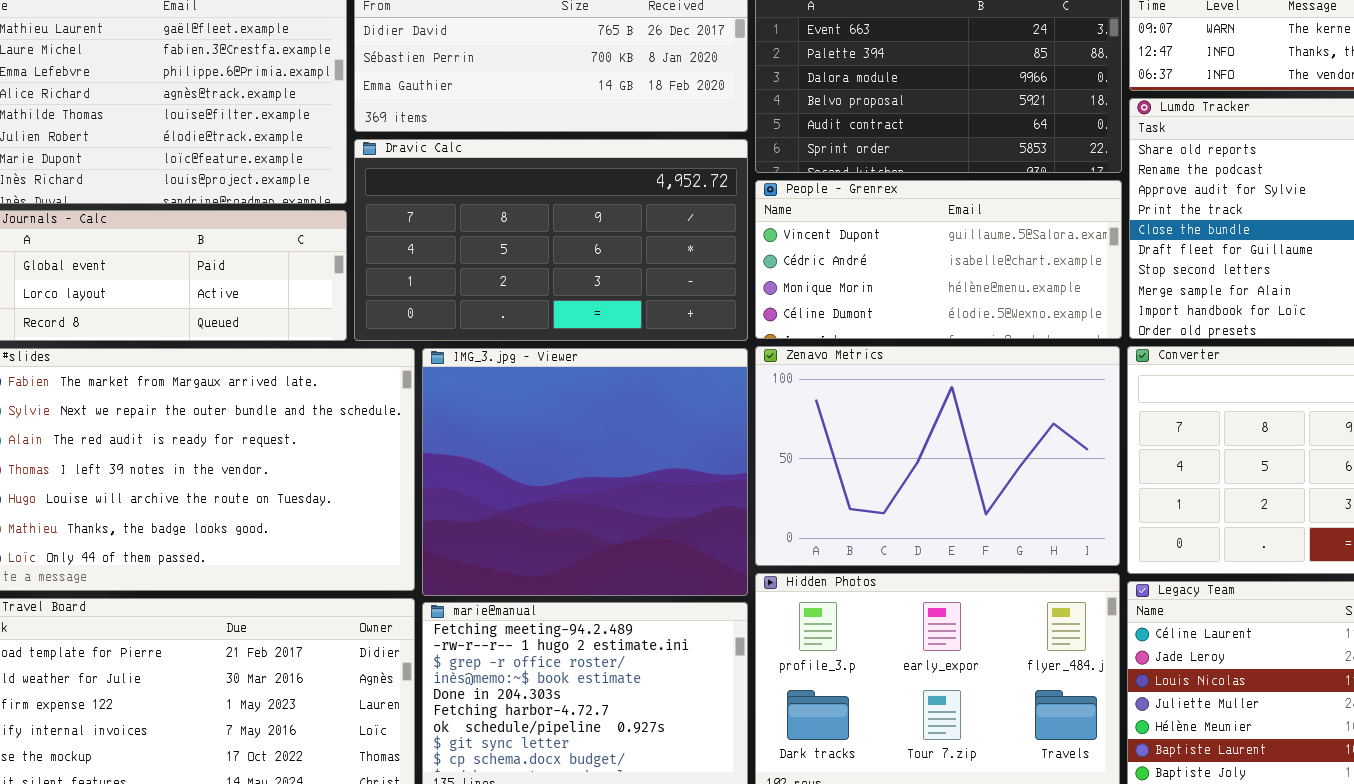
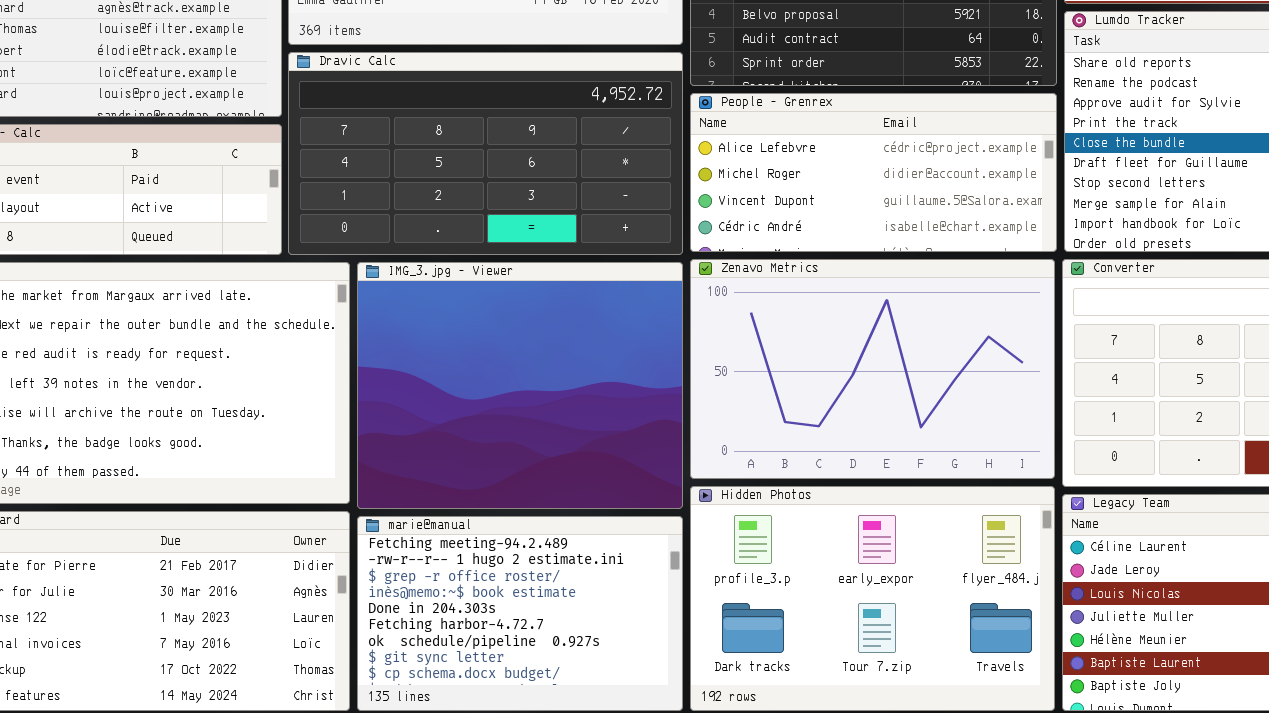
People - Grenrex: [755,180,1122,339] -> [690,93,1057,252], scrolled up 2 rows

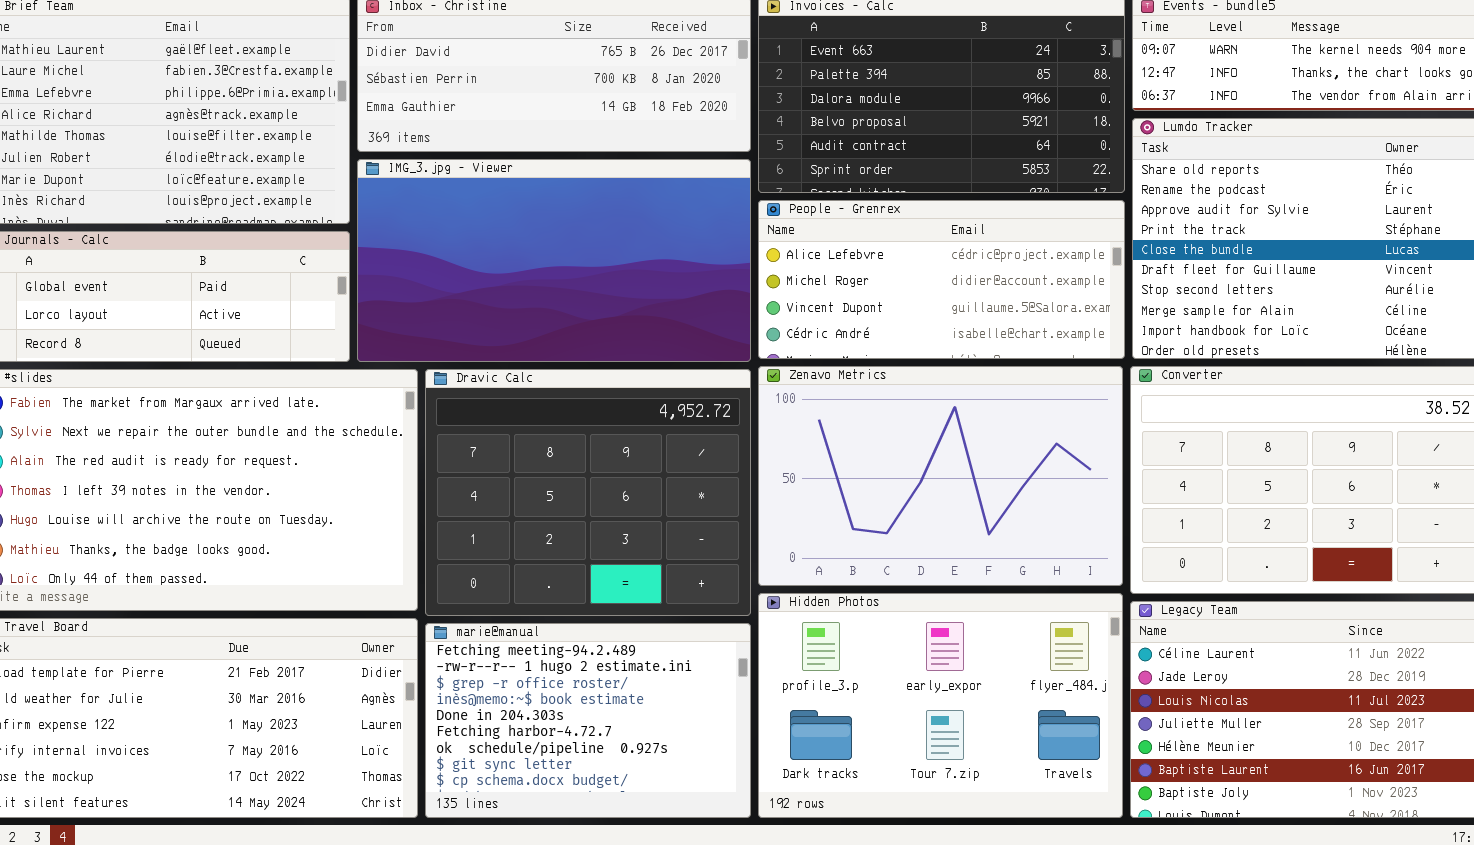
Dravic Calc: [288,52,683,255] -> [425,369,751,616], moved, resized
IMG_3.jpg - Viewer: [357,262,683,509] -> [357,159,751,362], moved, resized

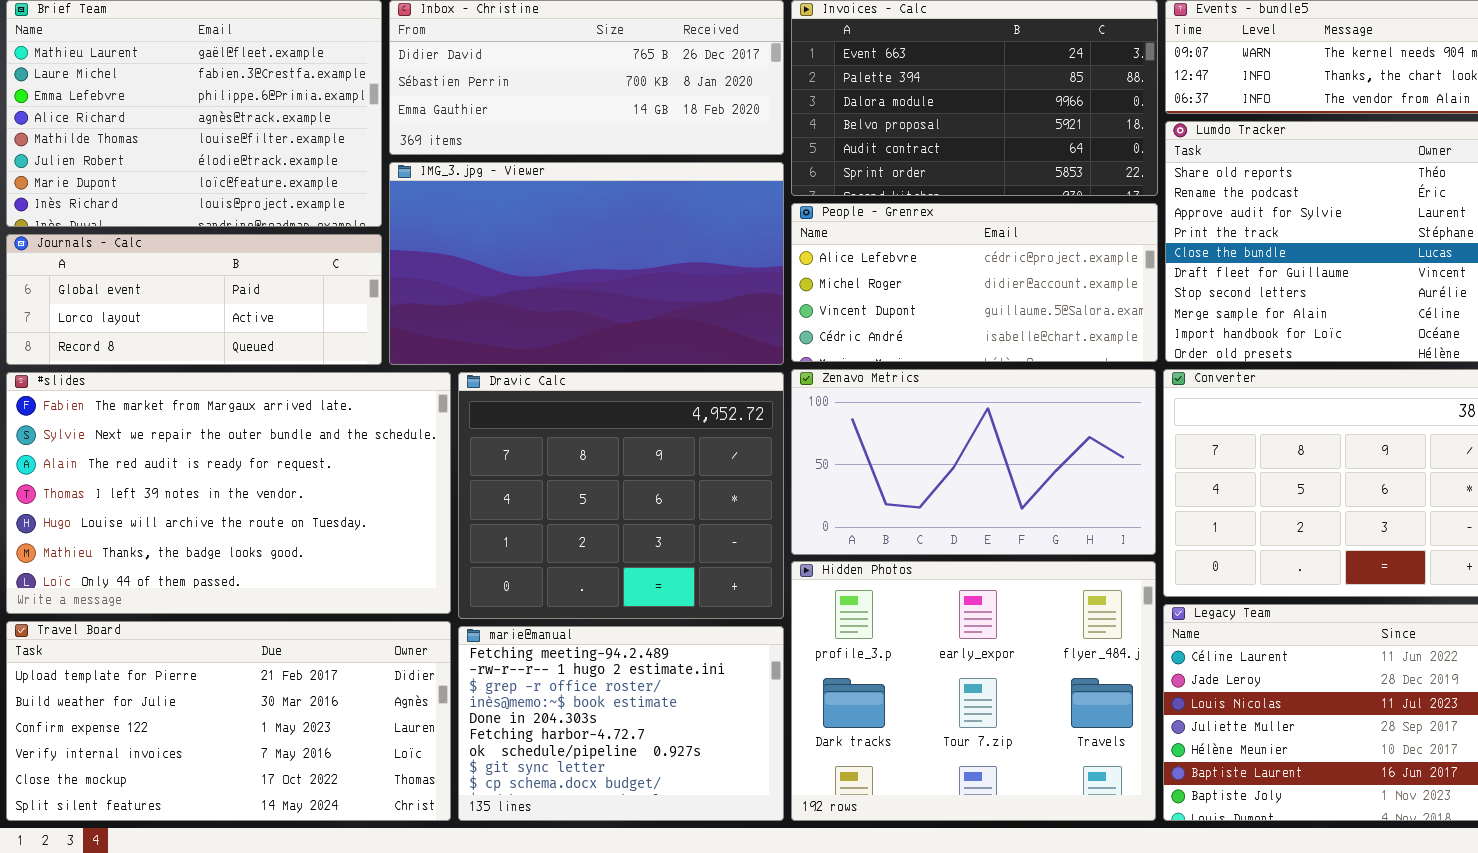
Zenavo Metrics: [758,366,1123,586] -> [791,369,1156,555], resized
Hidden Photos: [758,593,1123,818] -> [791,561,1156,821], resized

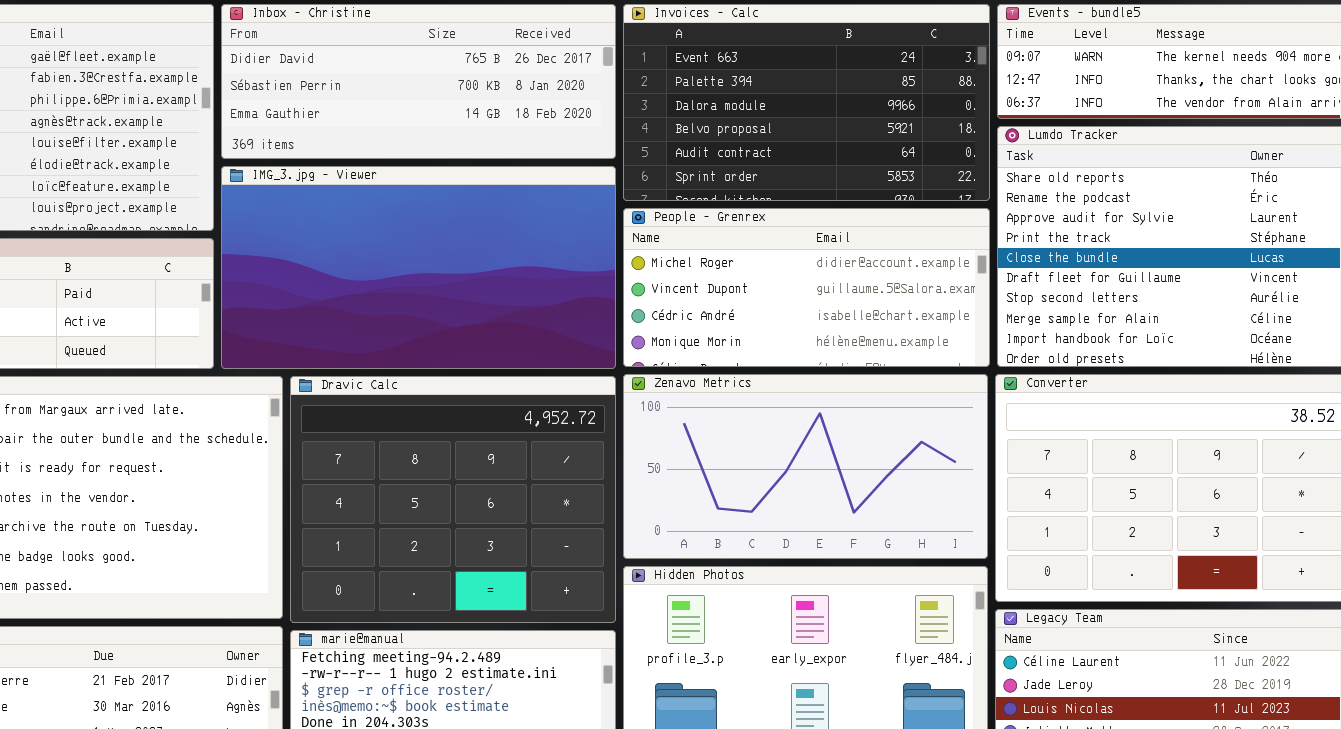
People - Grenrex: [791,203,1158,362] -> [623,208,990,367], scrolled down 1 row

